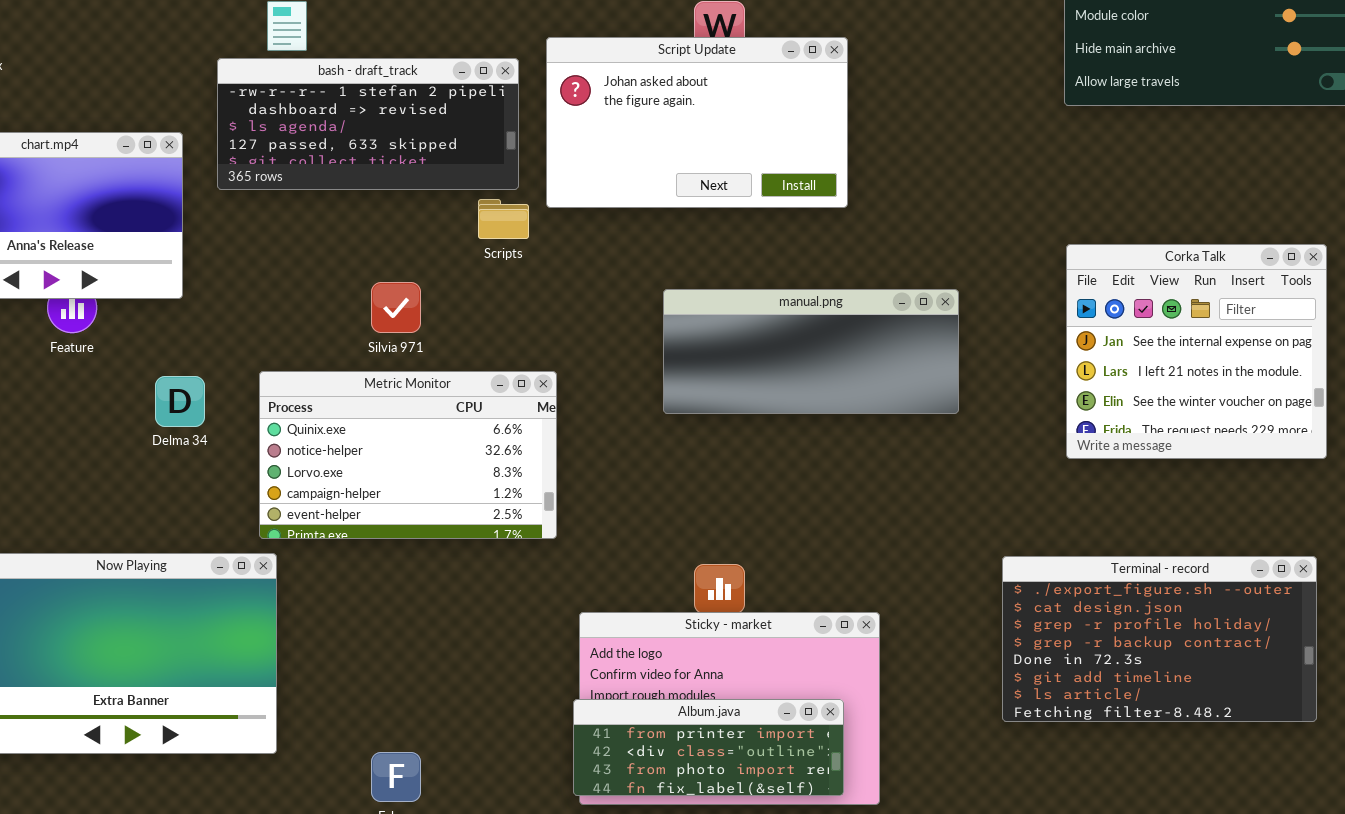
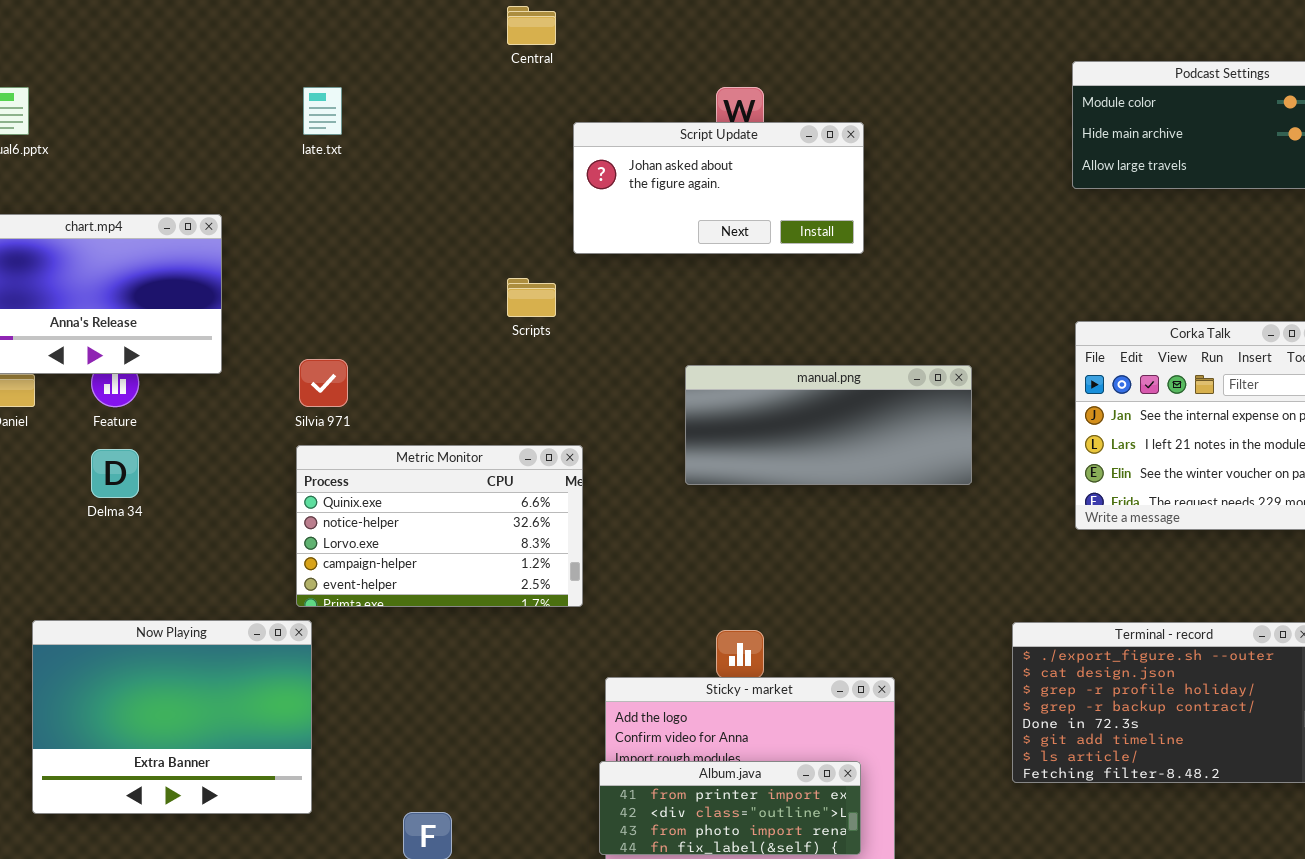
Script Update: [546,37,848,208] -> [573,122,864,254], resized
bash - draft_track: [217,58,519,190] -> none, closed
Silvia 971: [371,282,421,333] -> [299,359,348,407], moved
Delma 34: [155,376,205,427] -> [91,449,139,498], moved

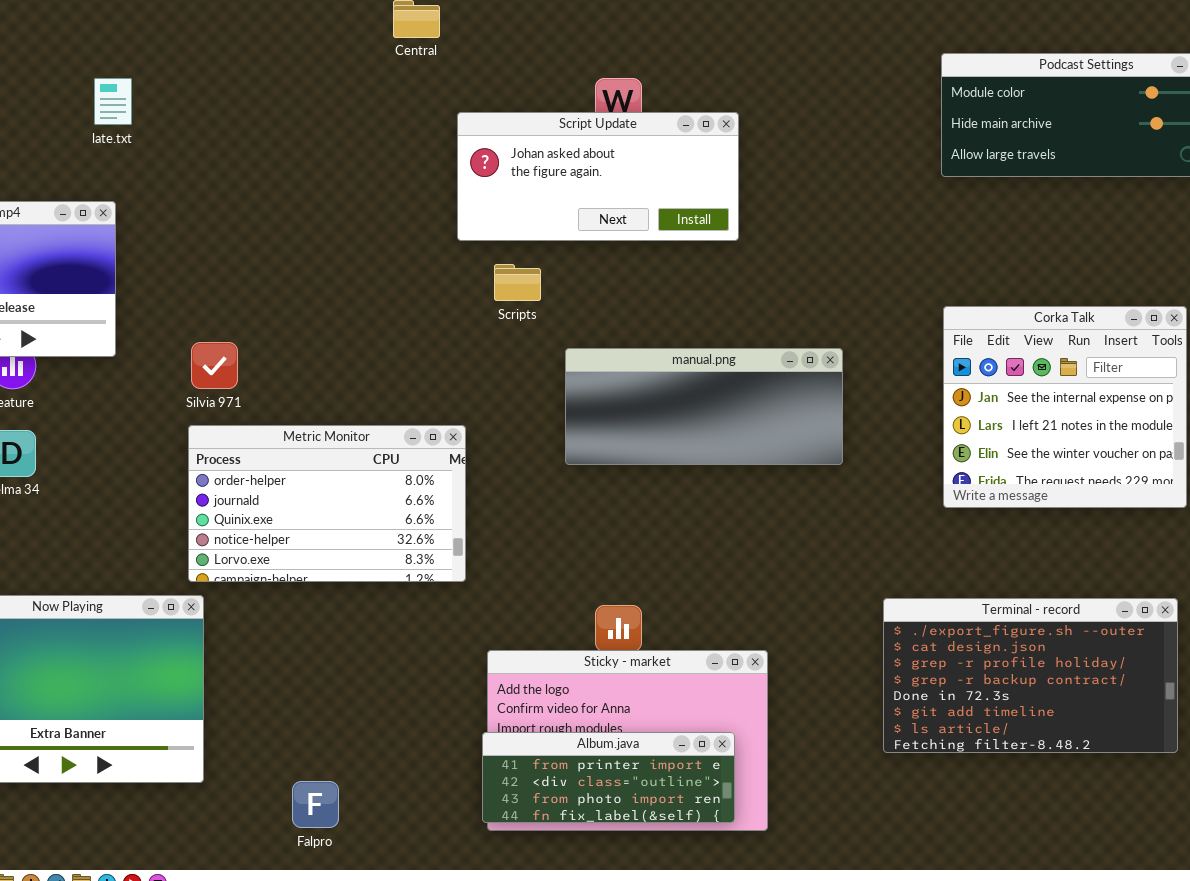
late.txt: [303,87,342,135] -> [94,78,132,125], moved
Scripts: [507,278,556,317] -> [494,264,541,301], moved
Metric Monitor: [296,445,583,607] -> [188,425,466,582], scrolled up 2 rows

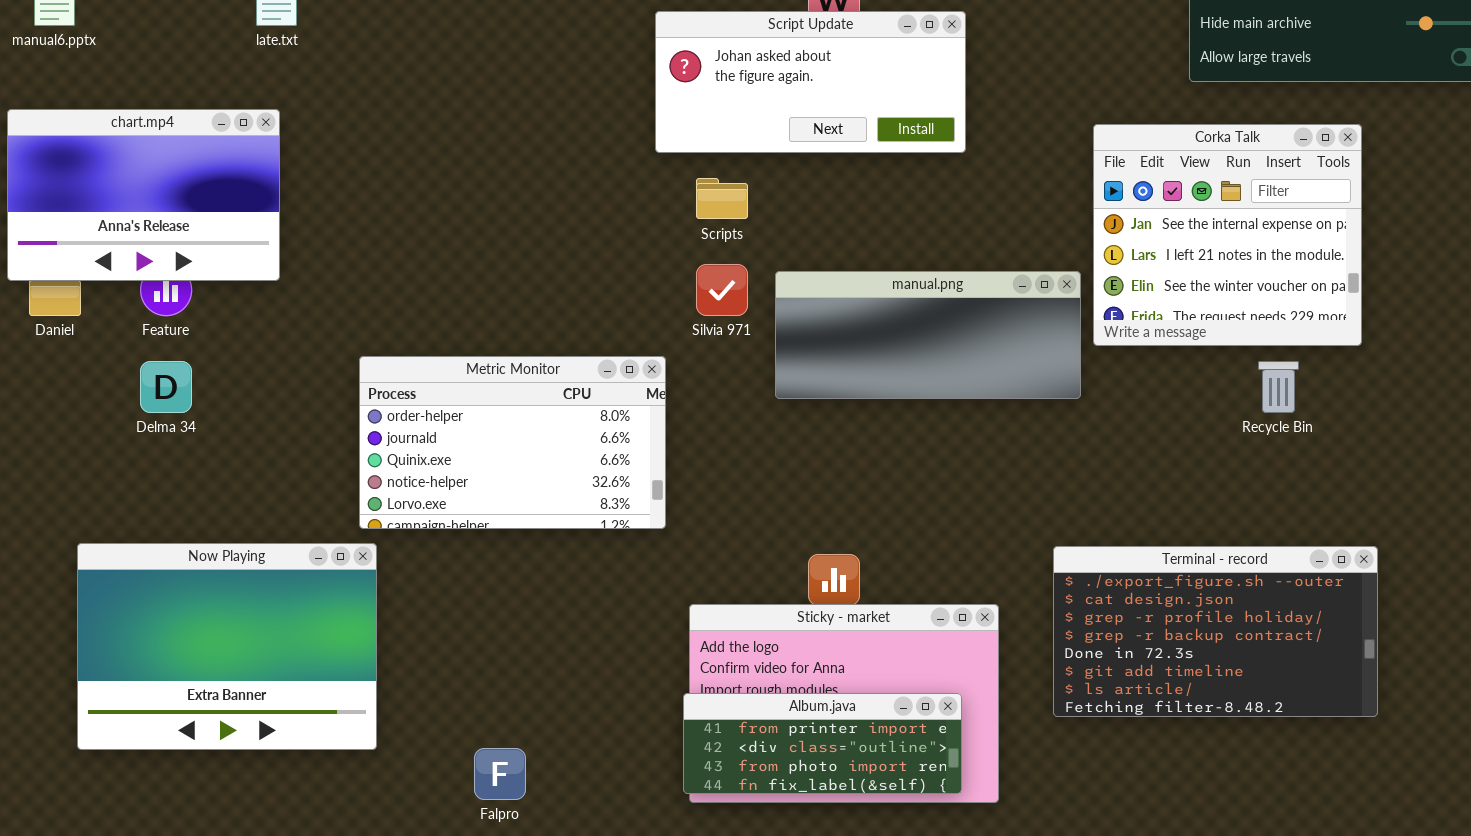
Corka Talk: [943,306,1187,508] -> [1093,124,1362,346], moved
Silvia 971: [191,342,238,389] -> [696,264,748,316], moved
Terminal - record: [883,598,1178,753] -> [1053,546,1378,717], moved

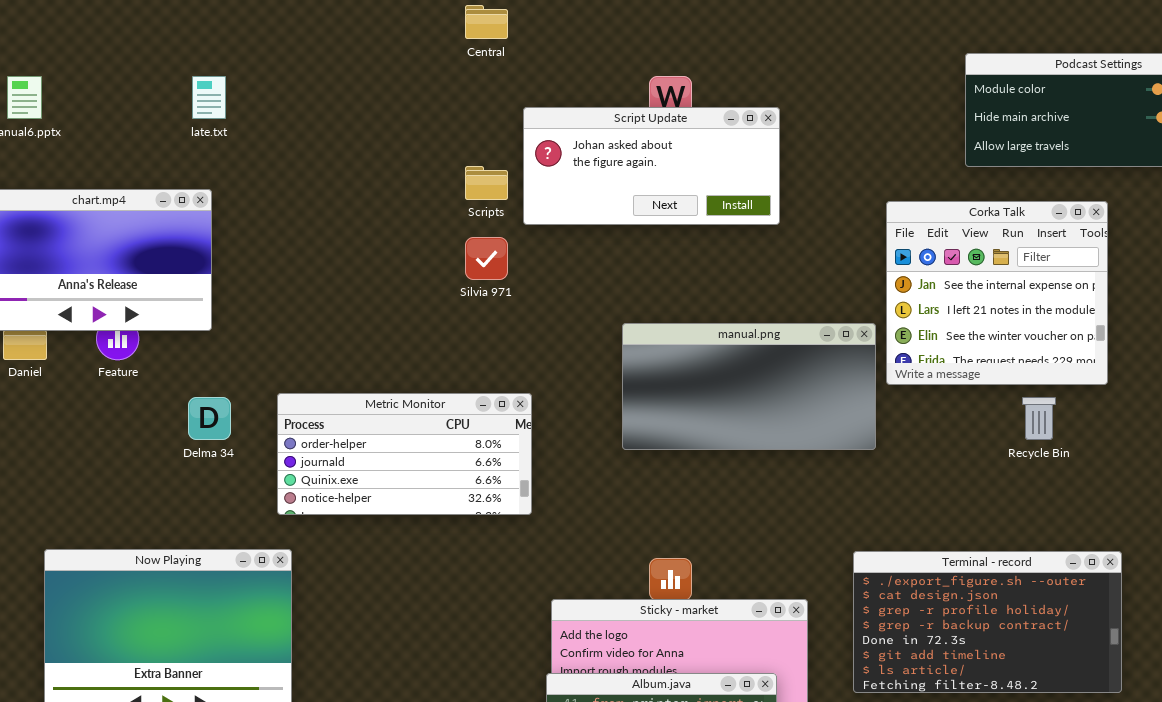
Scripts: [696,178,748,219] -> [465,166,508,200], moved
Silvia 971: [696,264,748,316] -> [465,237,508,280], moved
manual.png: [775,271,1081,399] -> [622,323,876,450], resized
Metric Monitor: [359,356,666,529] -> [277,393,532,515], resized
Delma 34: [140,361,192,413] -> [188,397,231,440], moved

